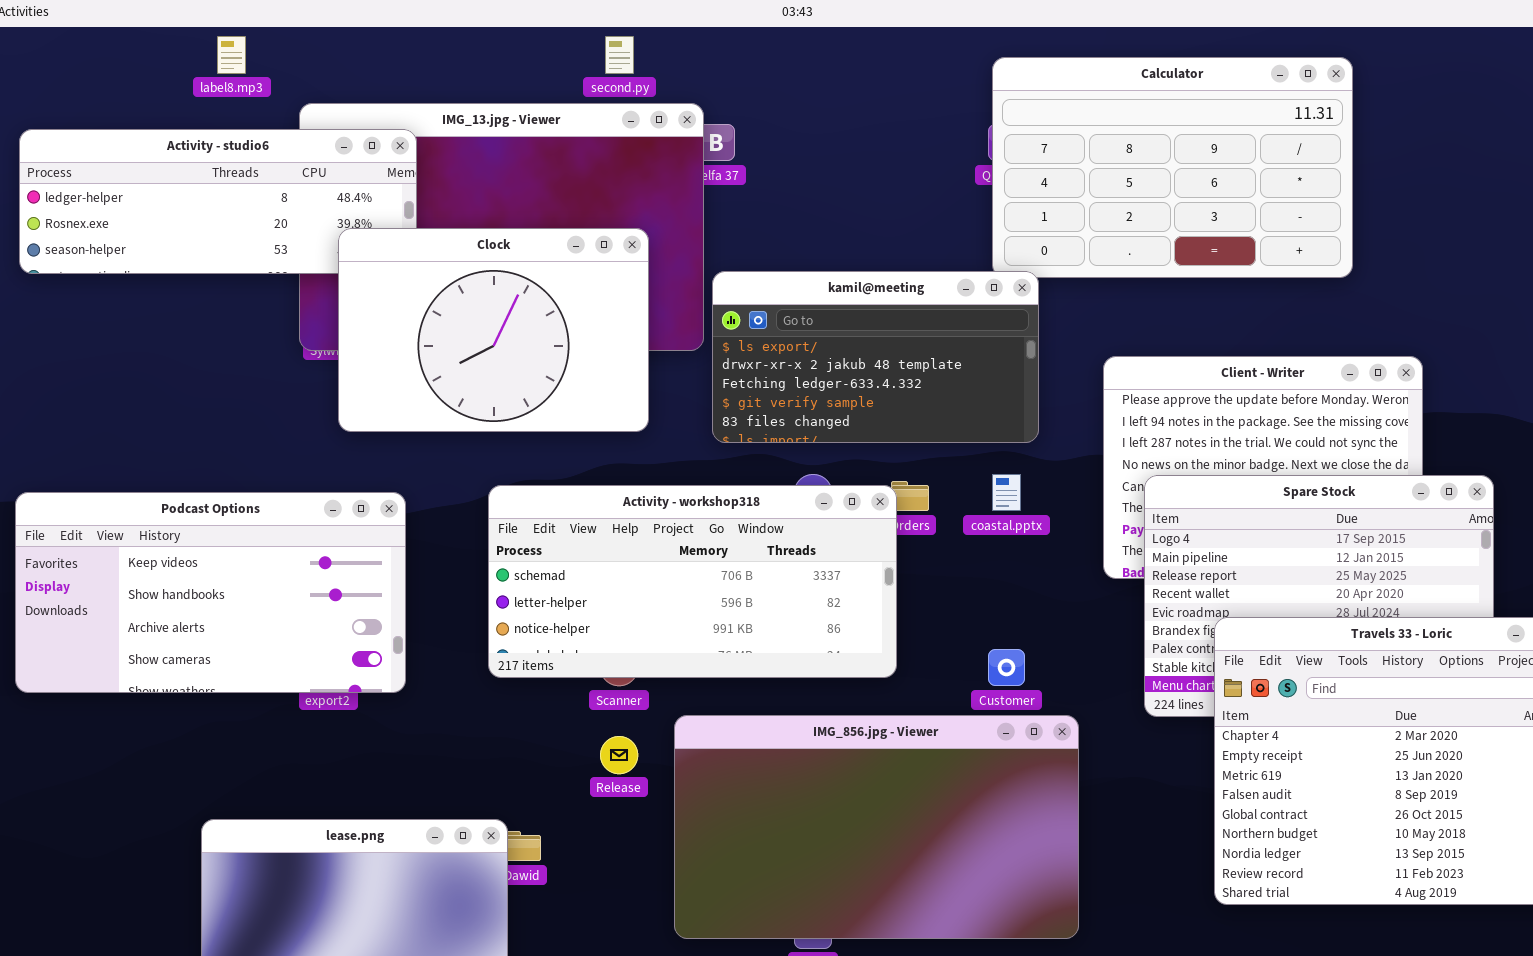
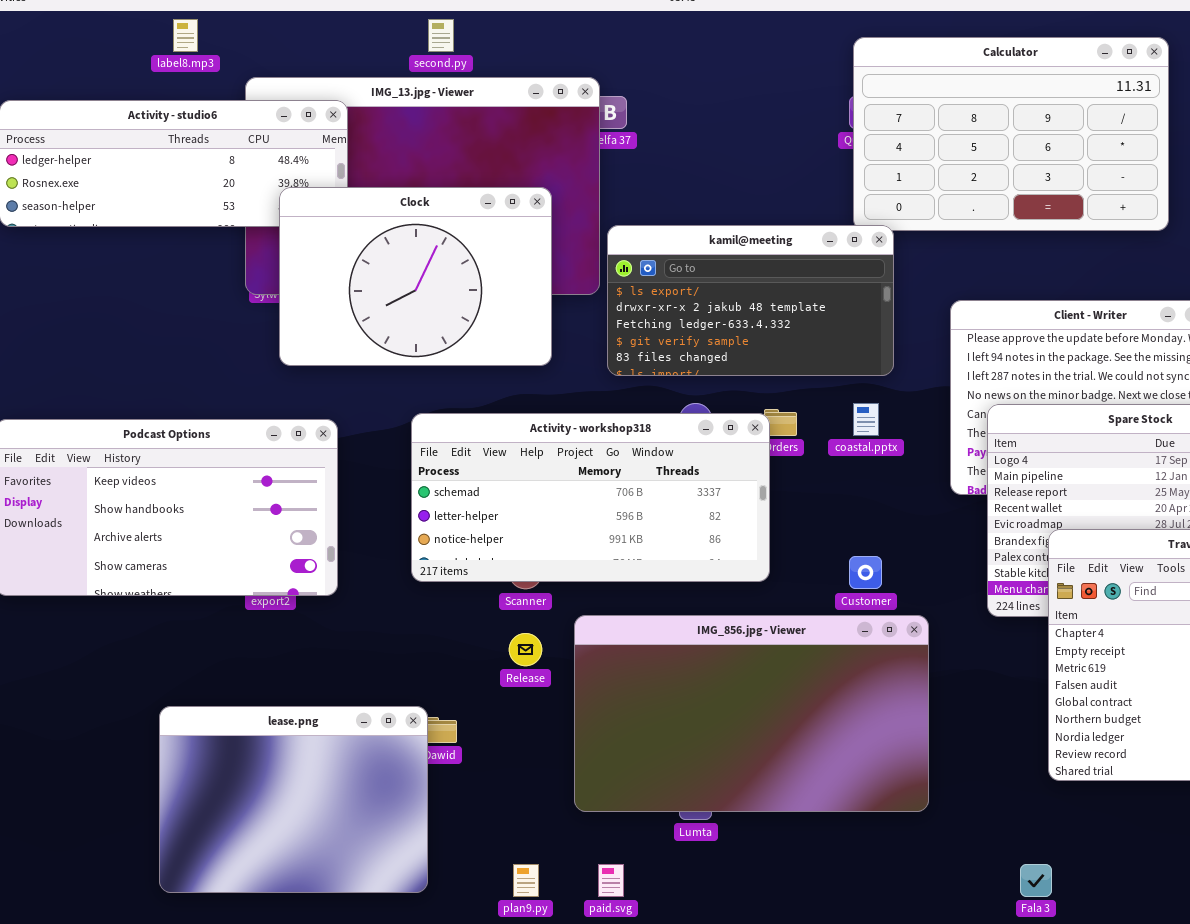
second.py: [605,36,634,74] -> [428,19,454,52], moved

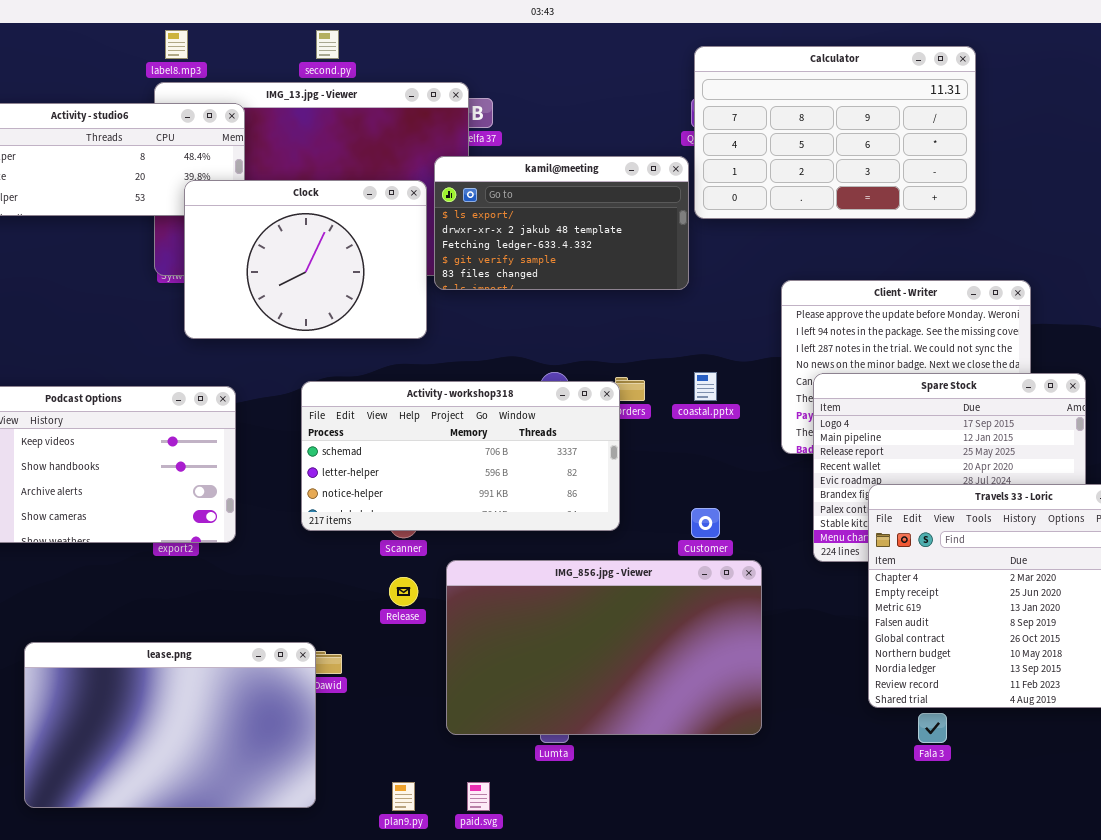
label8.mp3: [173,19,198,52] -> [165,30,188,59], moved
kamil@meeting: [607,225,894,376] -> [434,156,689,290], moved
lease.png: [159,706,428,893] -> [24,642,316,808], resized
Fala 3: [1020,864,1052,897] -> [918,713,947,743], moved

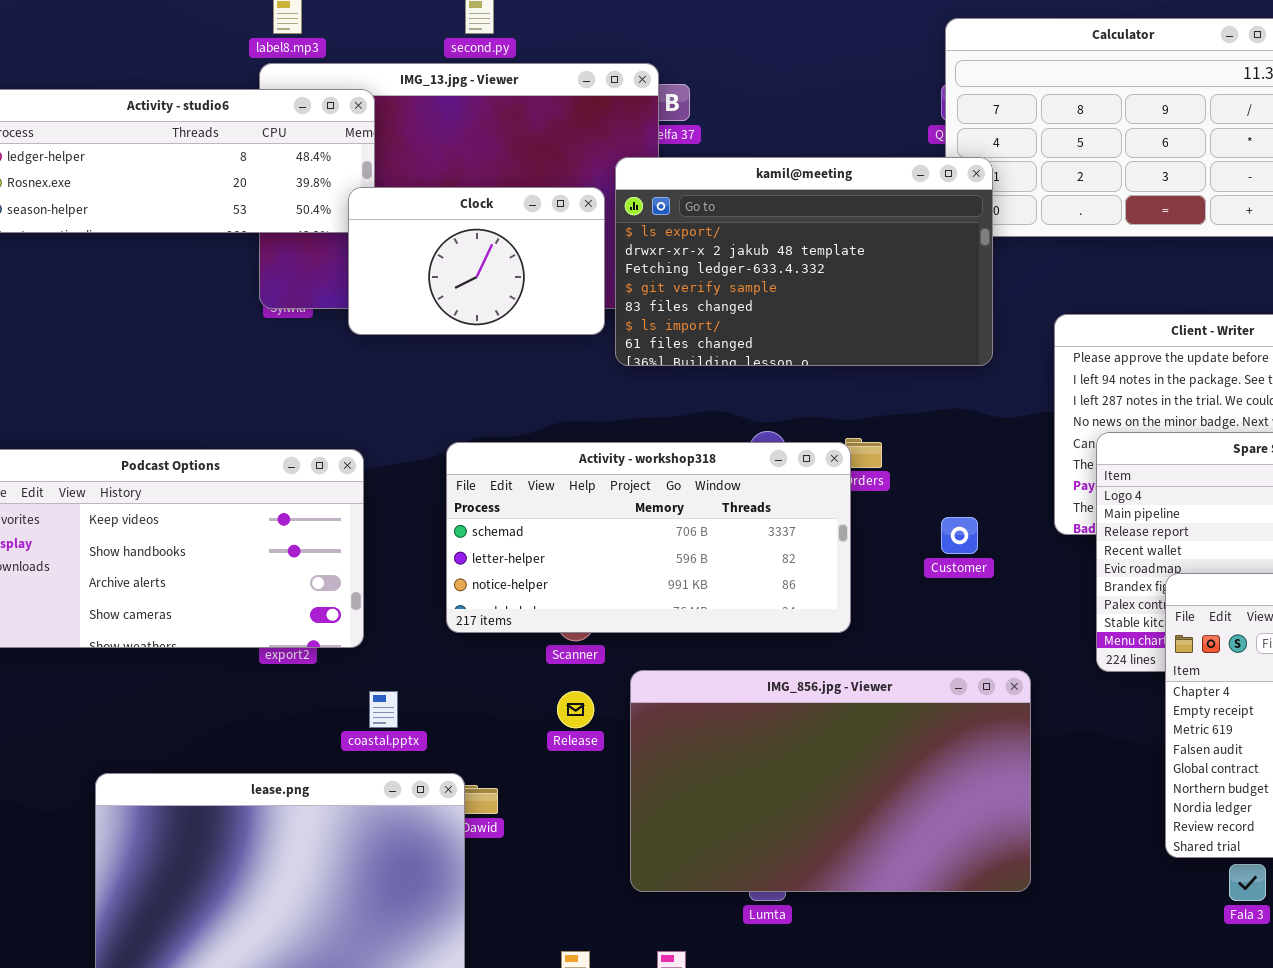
kamil@meeting: [434,156,689,290] -> [615,157,993,366], resized
Clock: [184,180,427,339] -> [348,187,605,335], resized
coastal.pptx: [694,372,717,401] -> [369,691,398,728], moved
Customer: [691,508,720,538] -> [941,517,978,554], moved

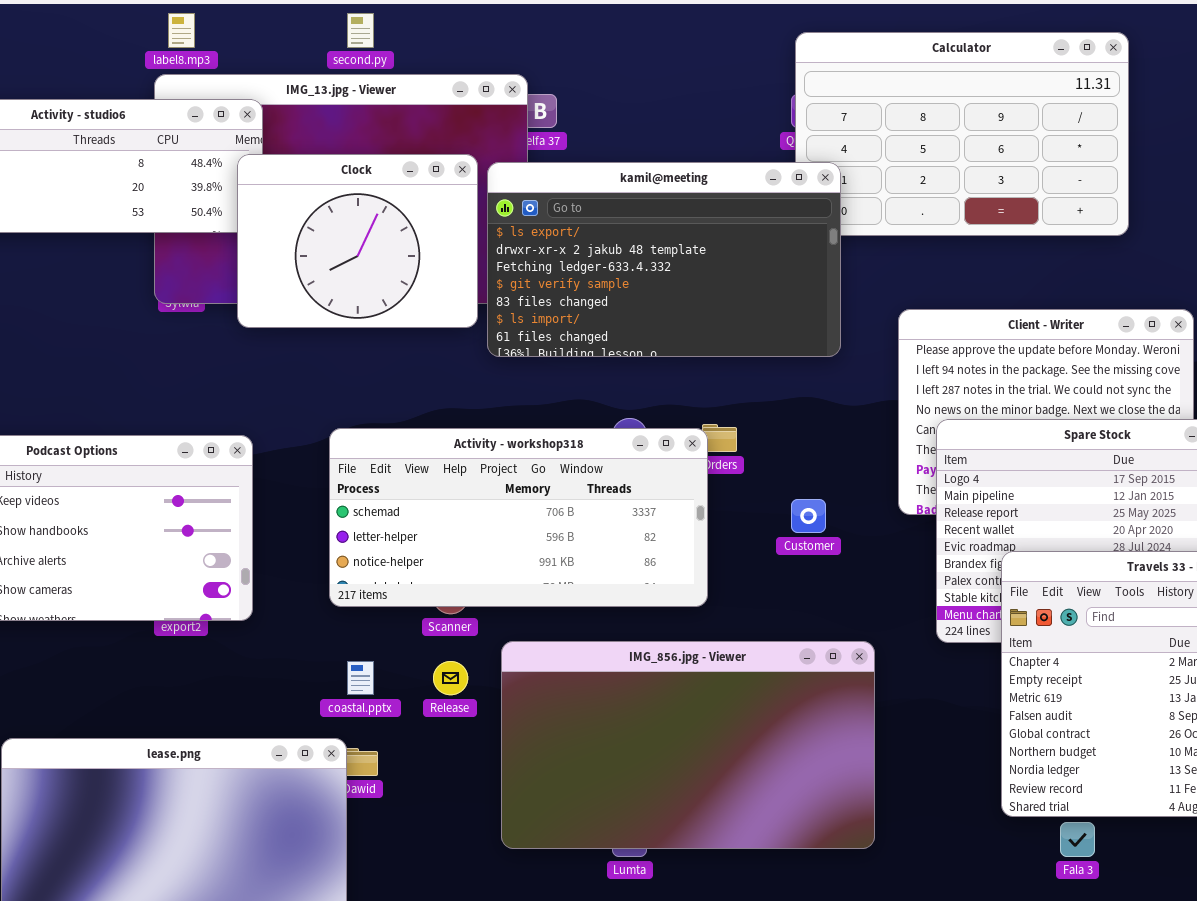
Clock: [348,187,605,335] -> [237,154,478,328], resized
coastal.pptx: [369,691,398,728] -> [347,661,374,695], moved

